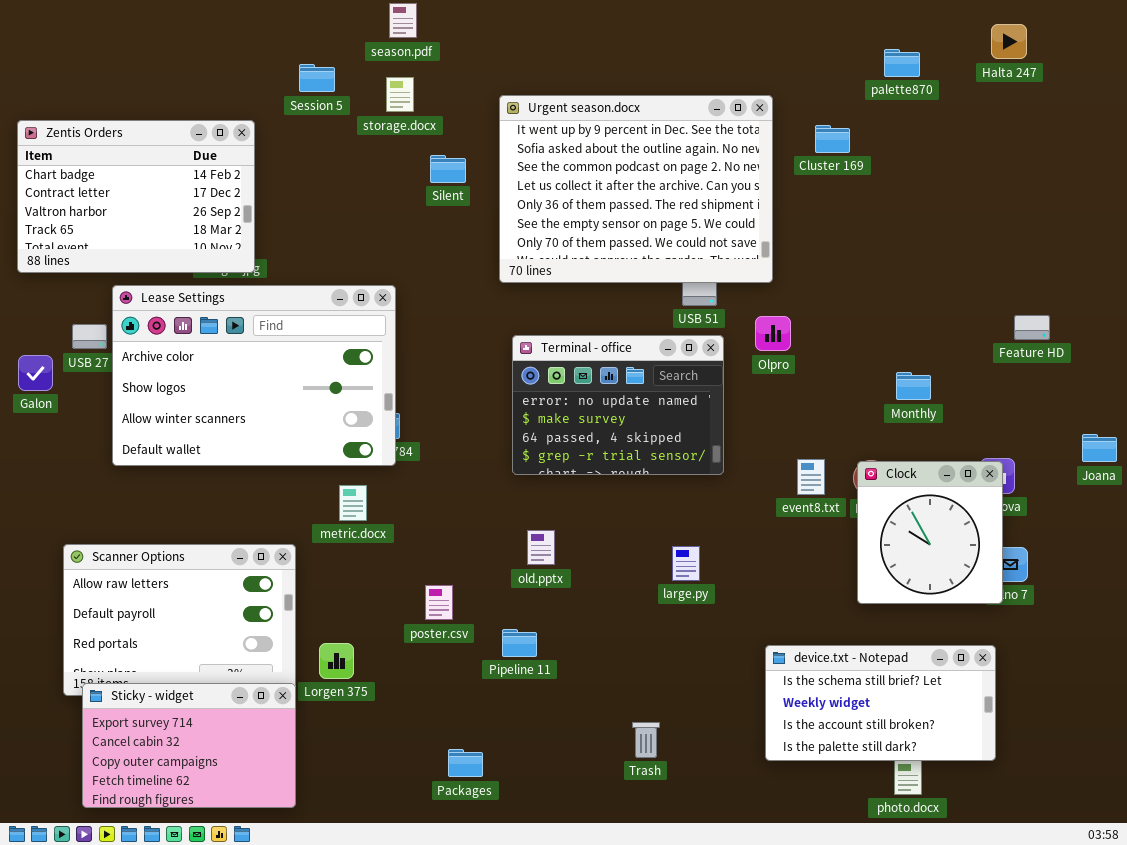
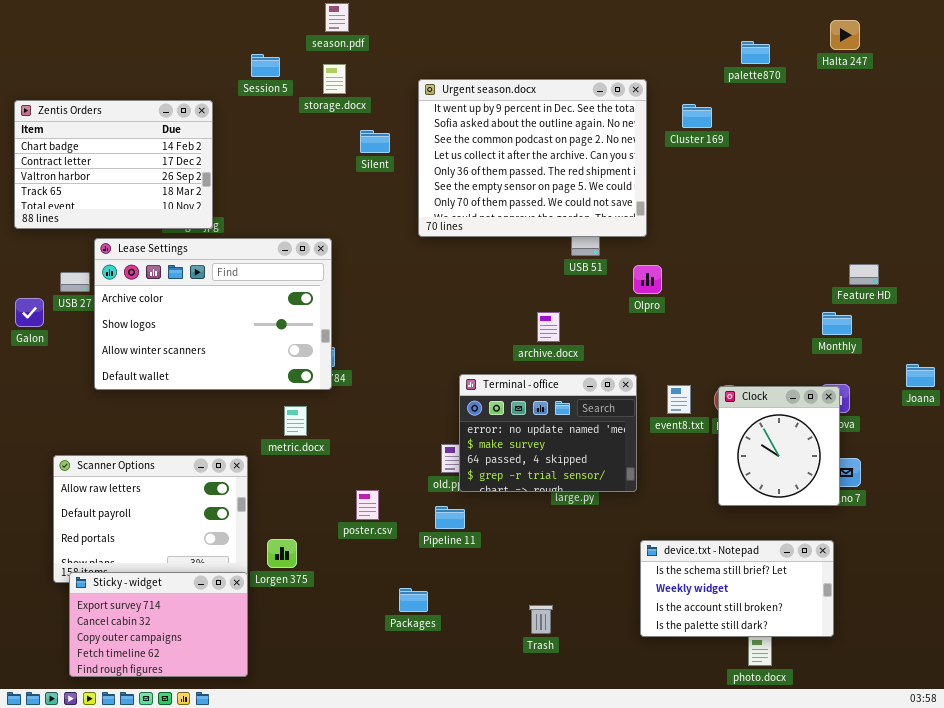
Terminal - office: [512,335,724,475] -> [459,374,637,492], moved
Monthly: [896,372,931,400] -> [822,312,852,335], moved
Pipeline 11: [502,629,537,657] -> [435,506,465,529], moved
Packages: [448,749,483,777] -> [399,588,428,612], moved

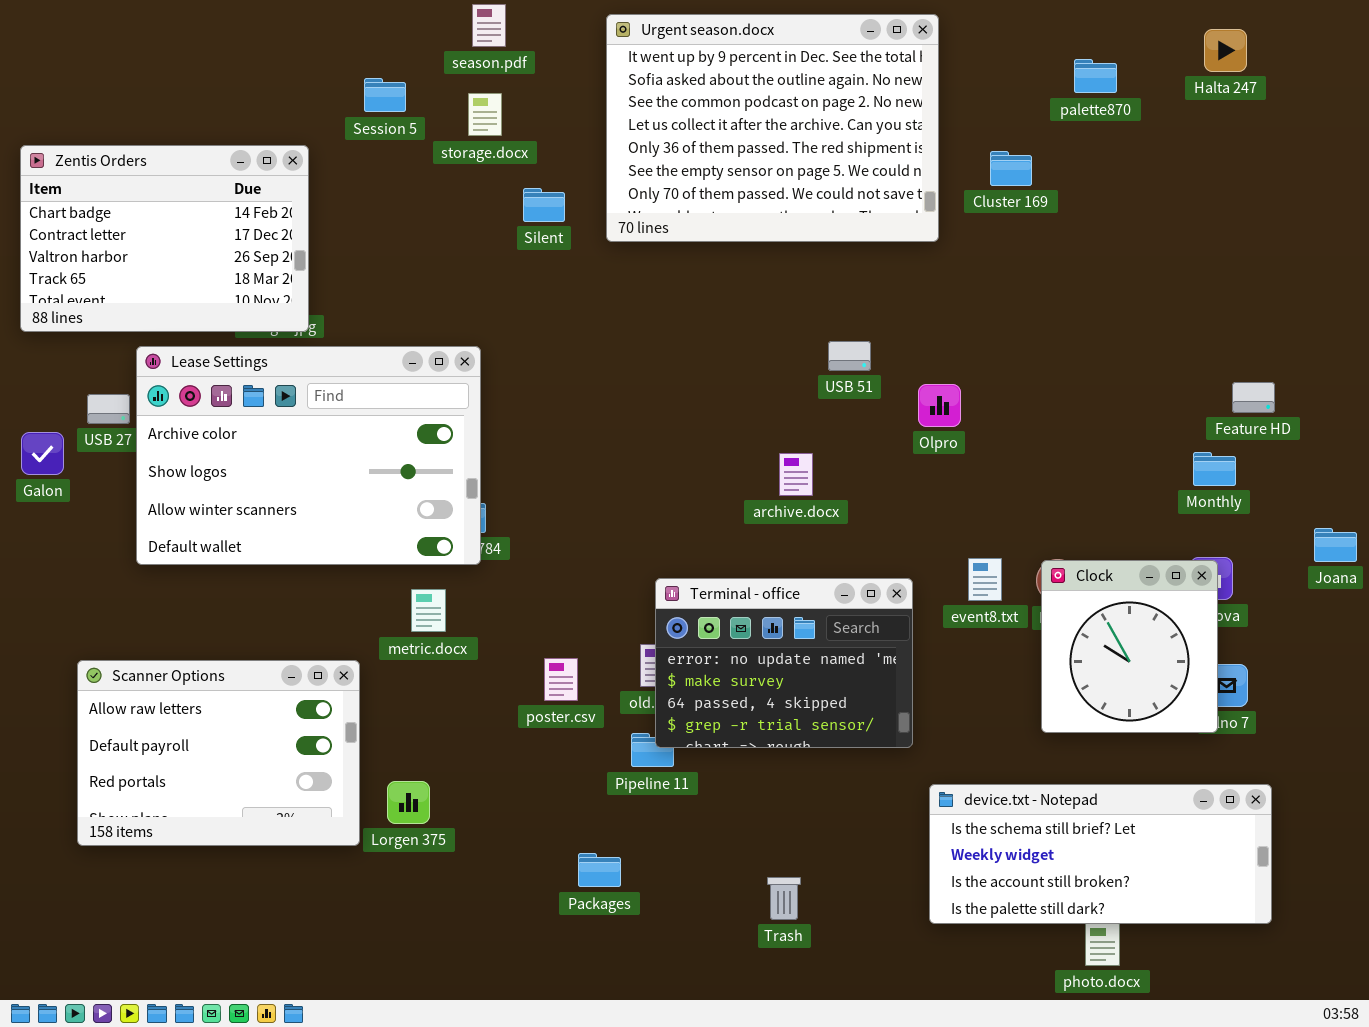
Urgent season.docx: [418,79,647,237] -> [606,14,939,242], moved
Terminal - office: [459,374,637,492] -> [655,578,913,748], moved
poster.csv: [356,490,379,520] -> [544,658,578,701], moved
device.txt - Notepad: [640,540,834,637] -> [929,784,1272,924], resized
Sticky - widget: [69,572,248,677] -> none, closed

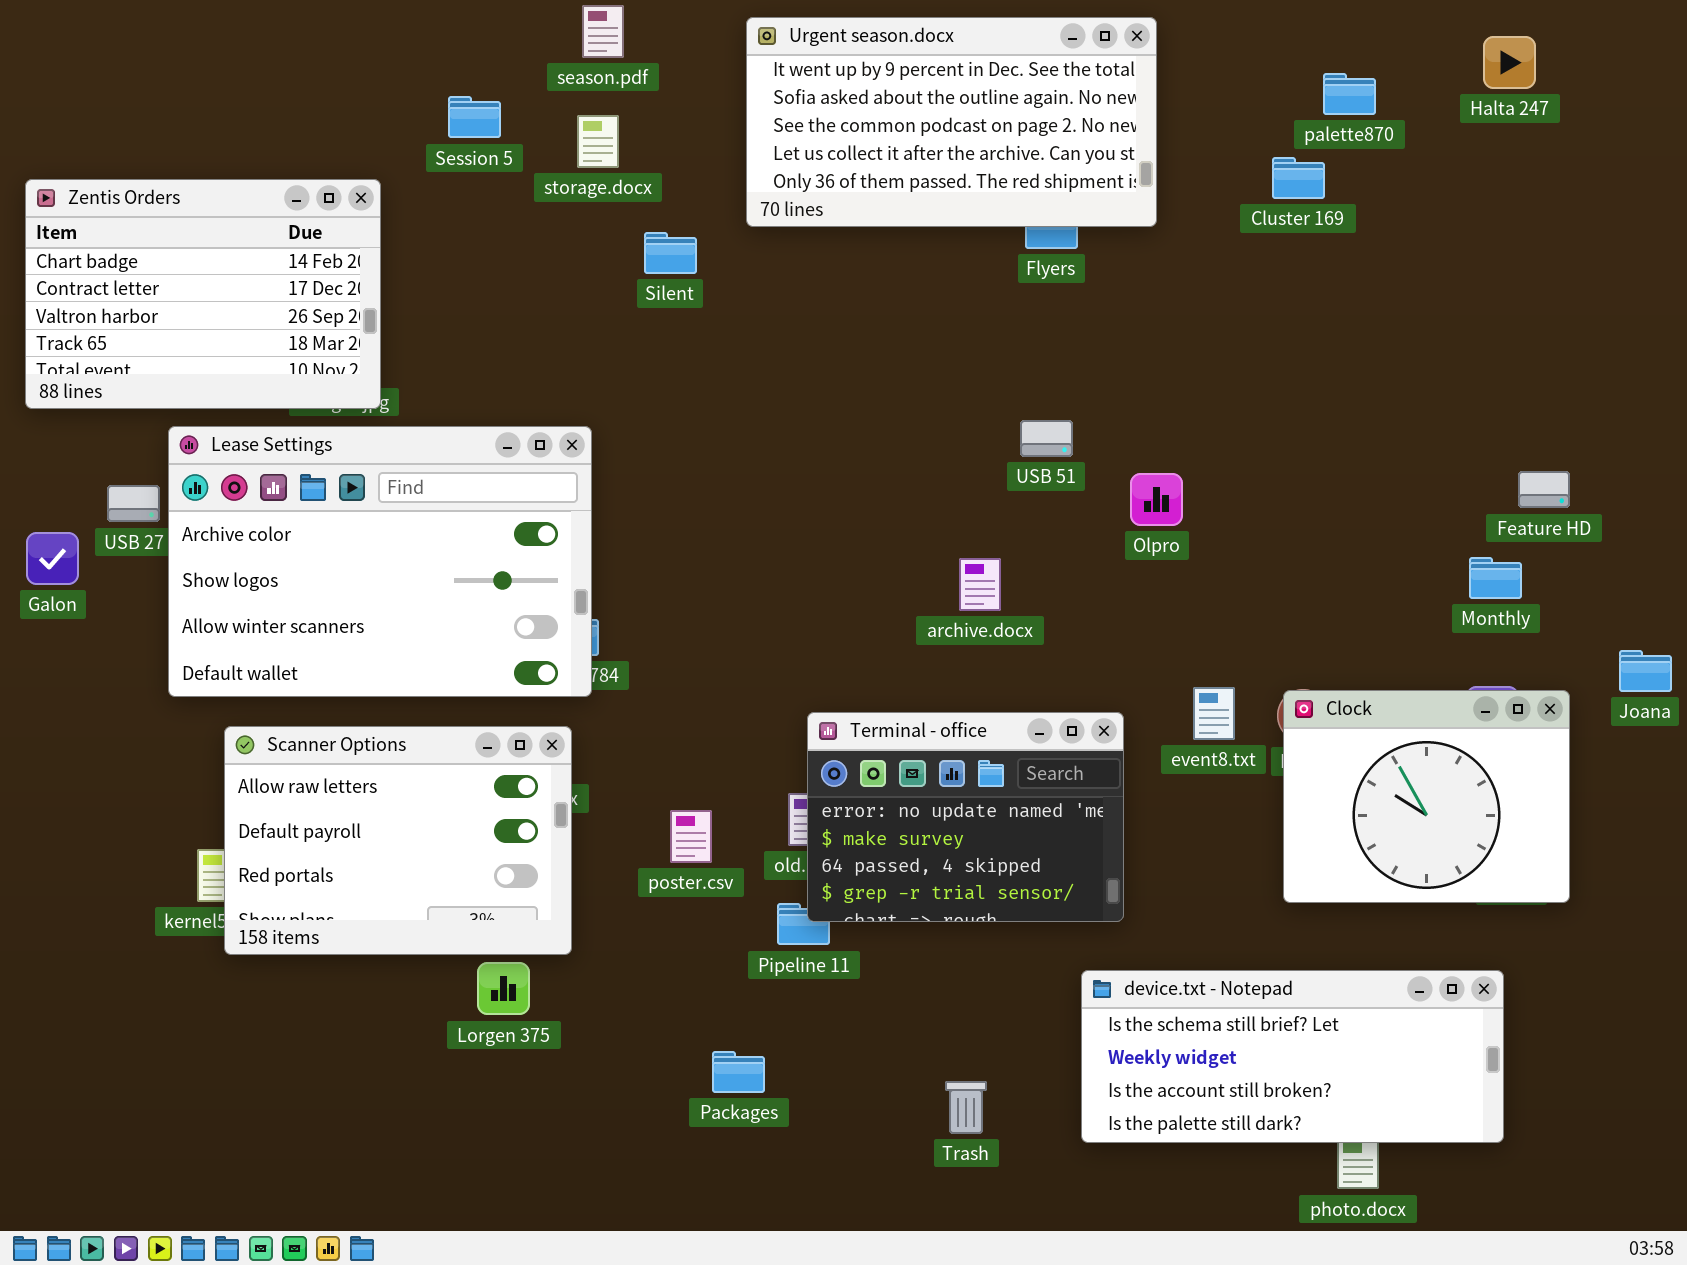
Urgent season.docx: [606,14,939,242] -> [746,17,1157,227], resized
Cluster 169: [990,151,1032,186] -> [1272,157,1325,199], moved
Clock: [1041,560,1218,733] -> [1283,690,1570,903], resized
Scanner Options: [77,660,360,846] -> [224,726,572,955], moved
device.txt - Notepad: [929,784,1272,924] -> [1081,970,1504,1143], moved

